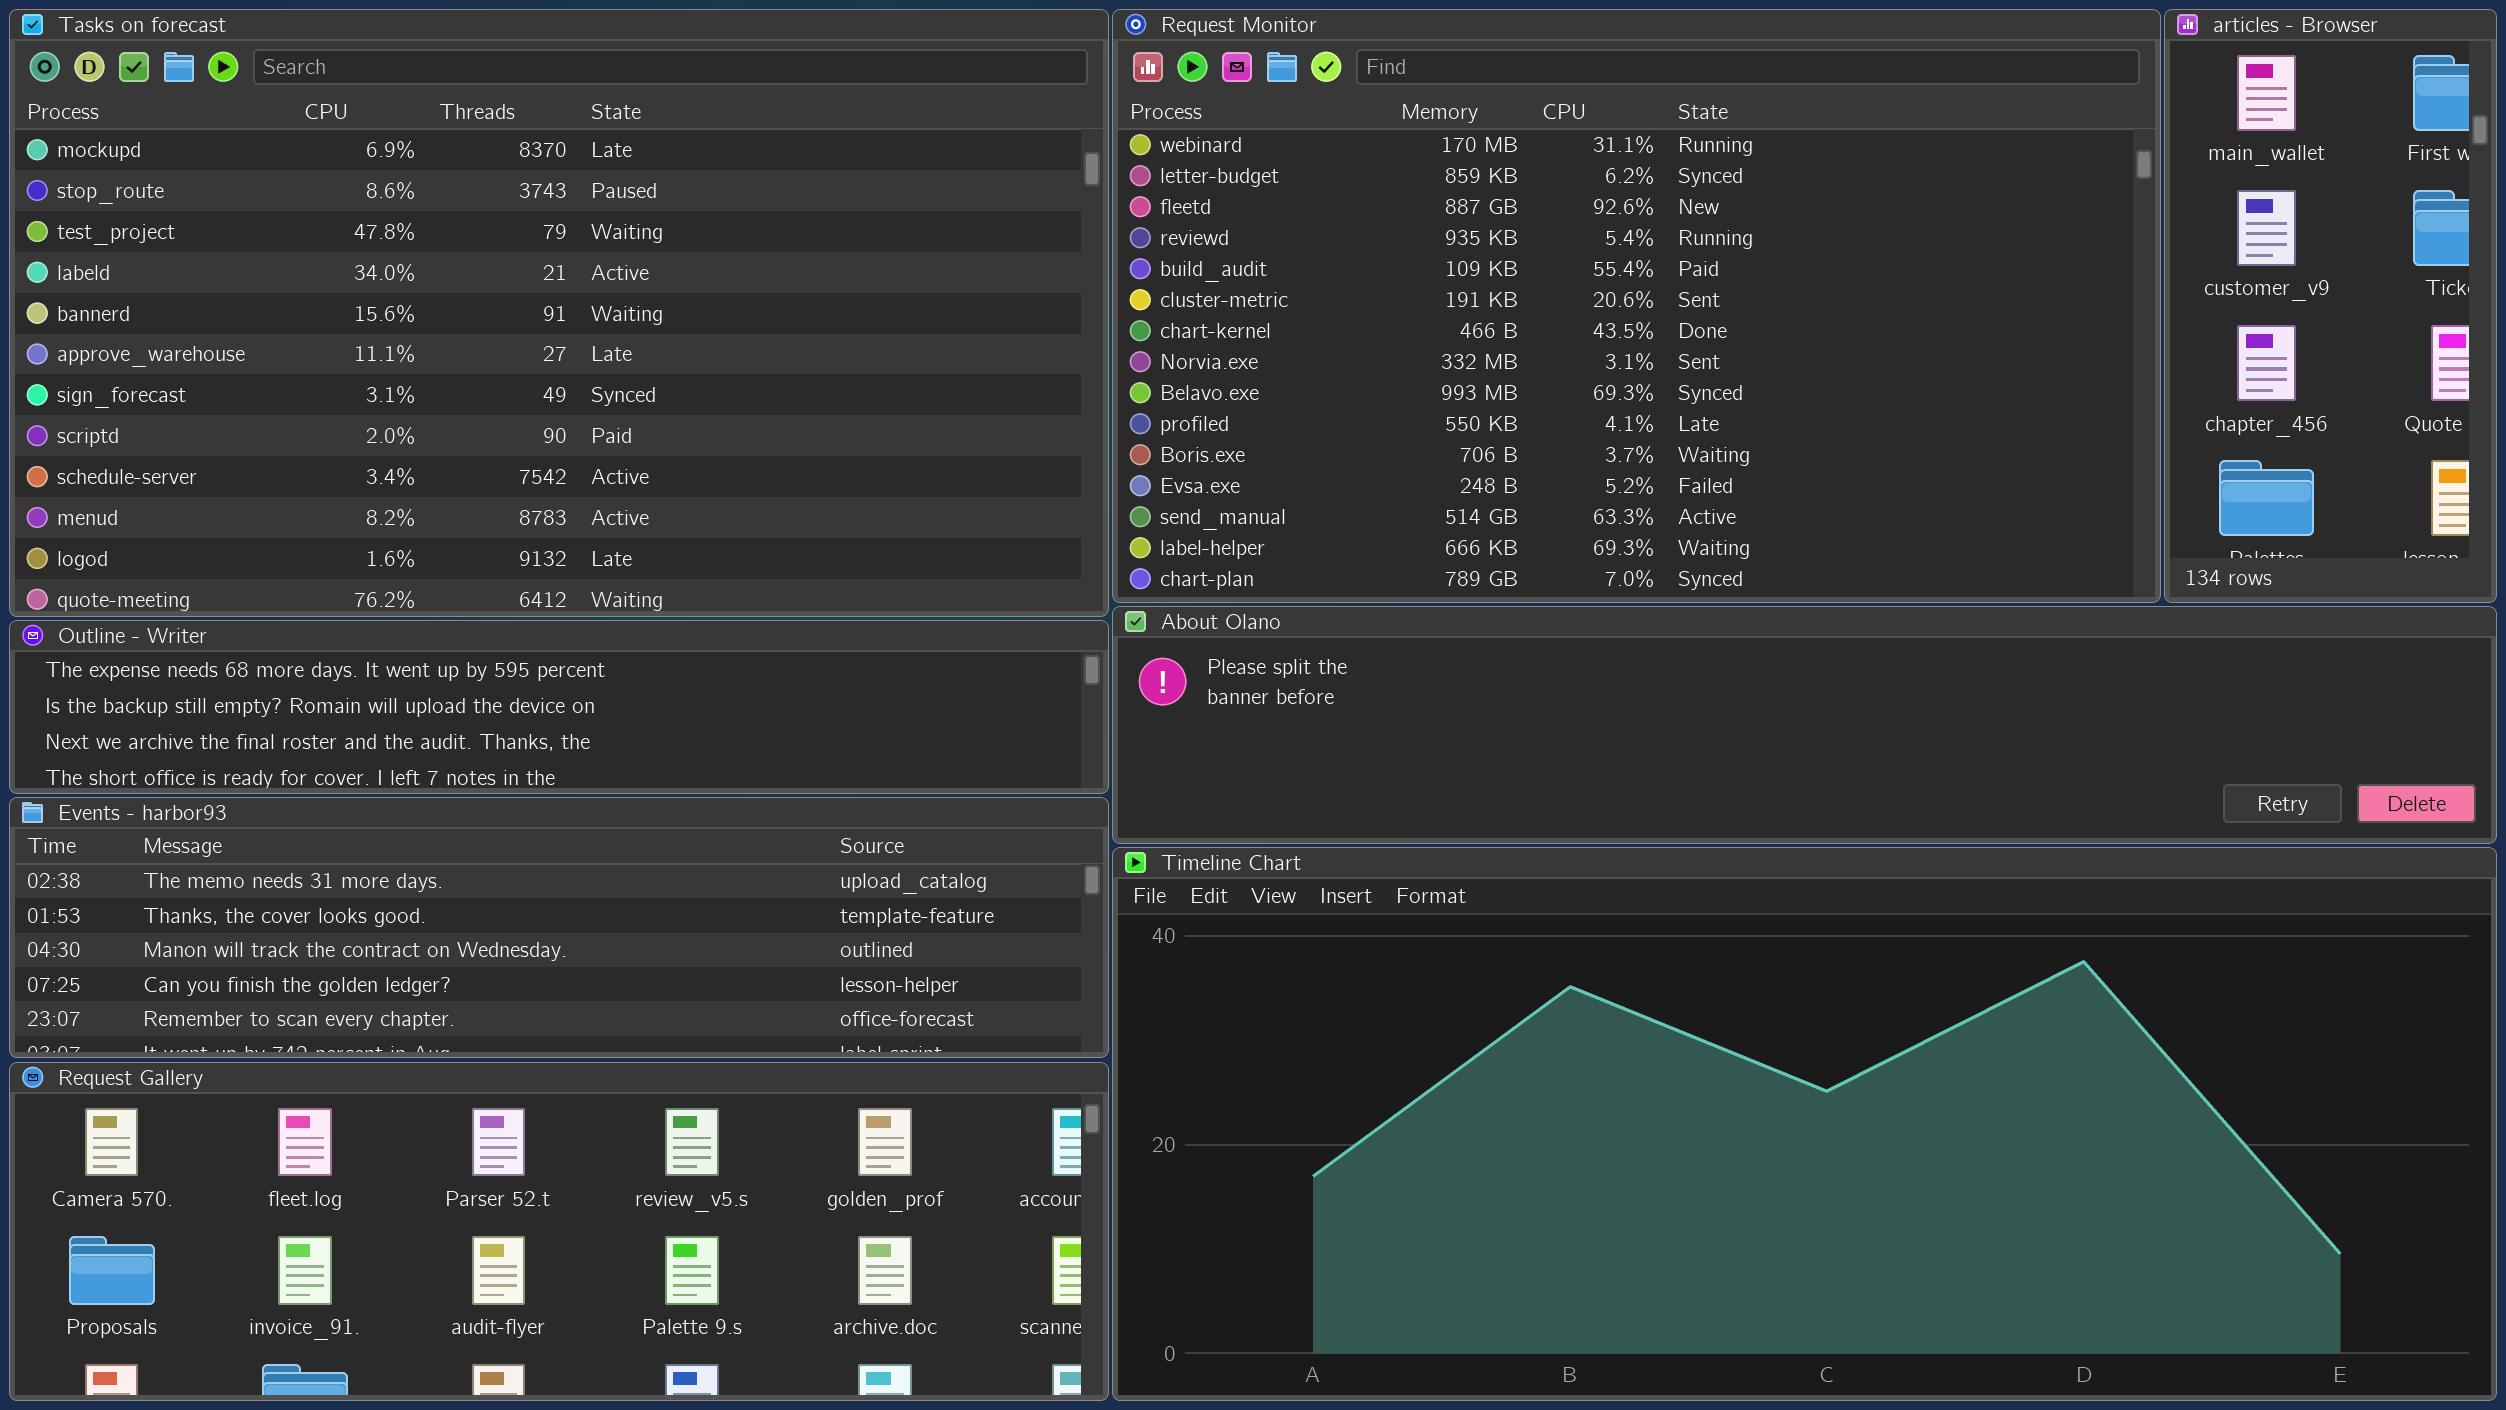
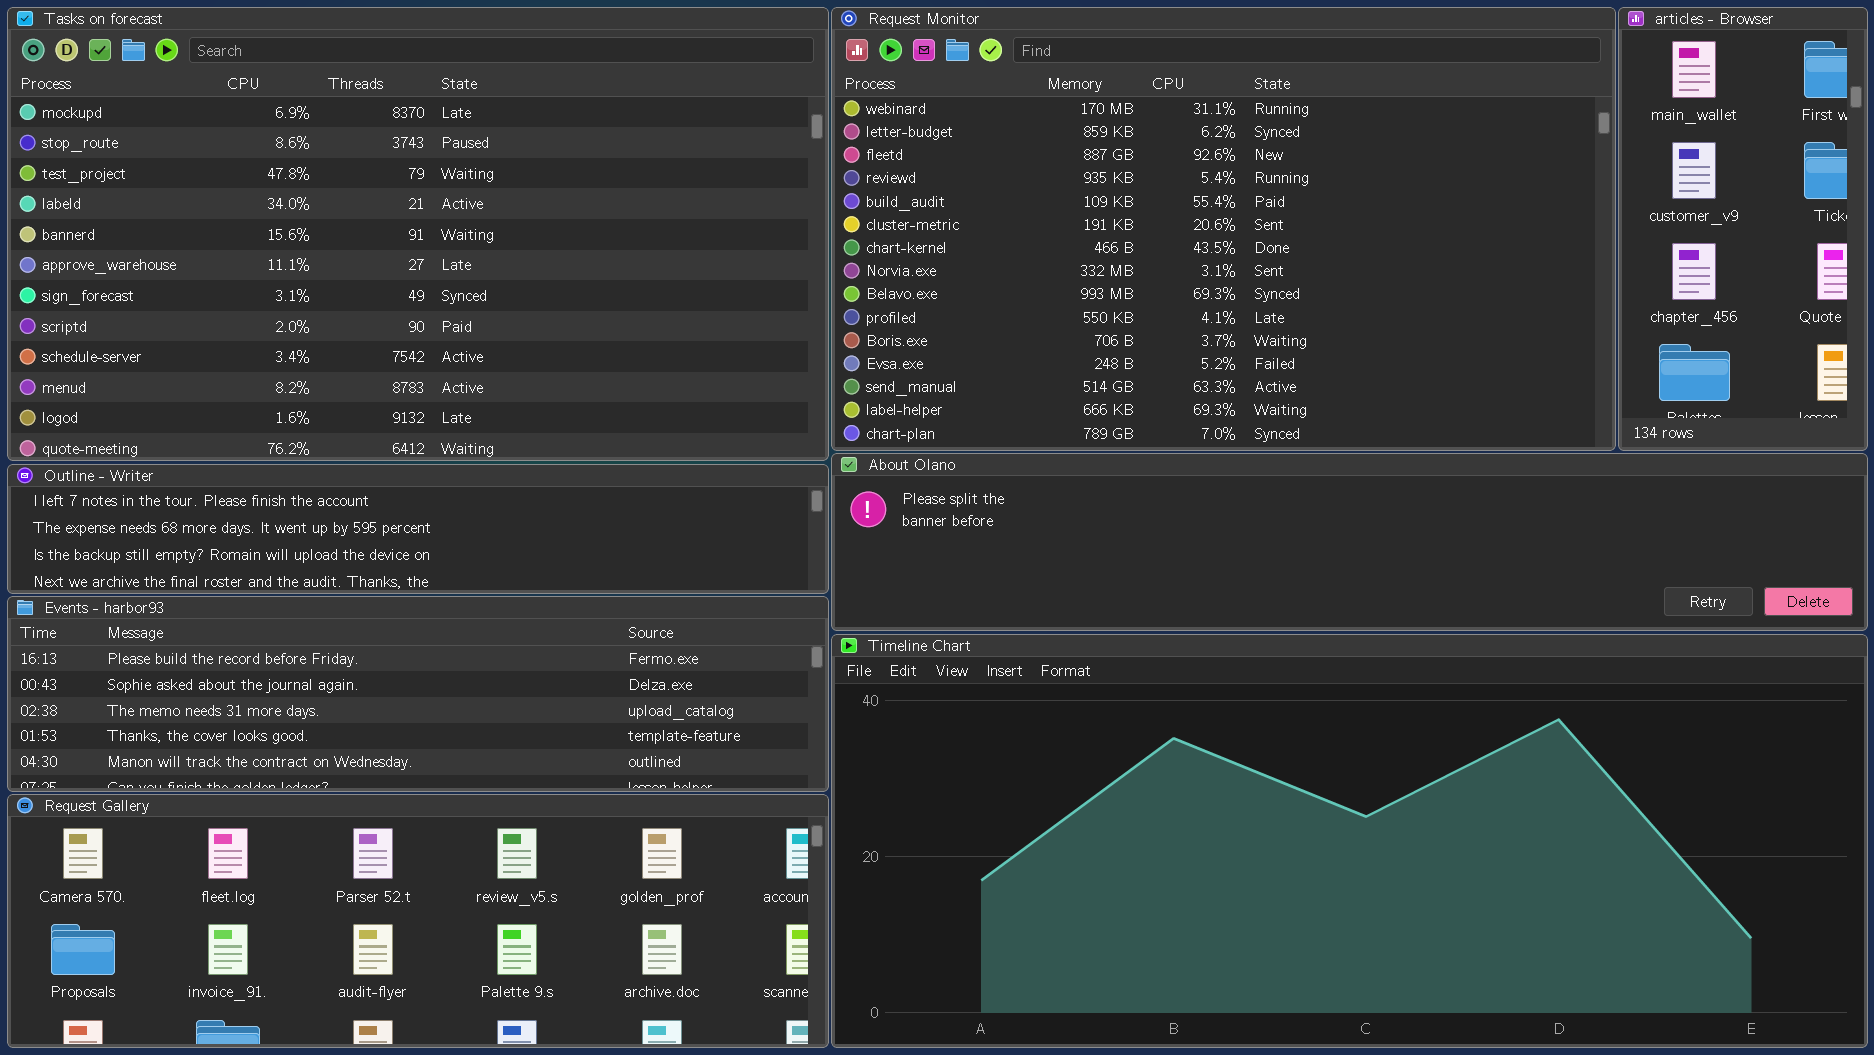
Outline - Writer: [9,620,1109,794] -> [7,464,829,594], scrolled up 1 row
Events - harbor93: [9,797,1109,1058] -> [7,596,829,792], scrolled up 2 rows

